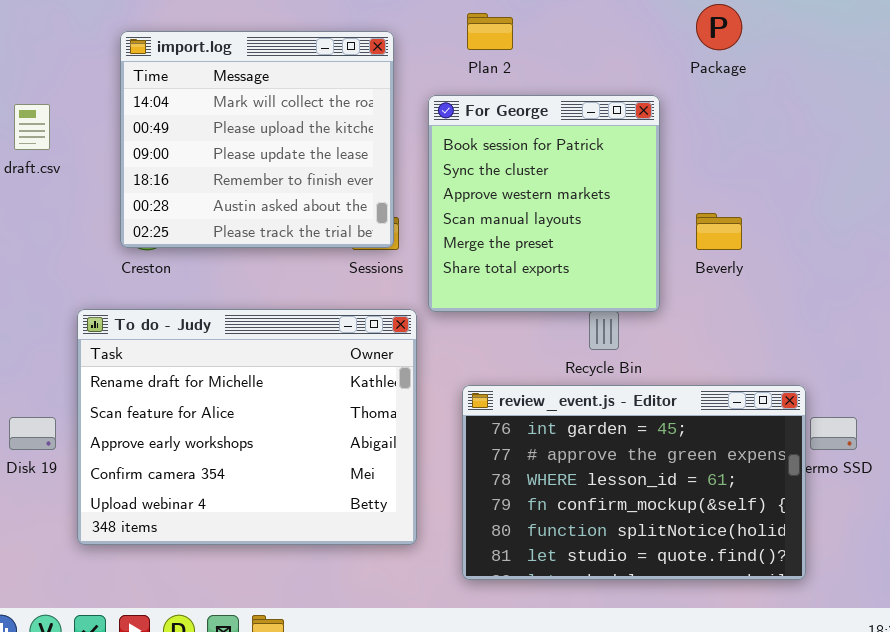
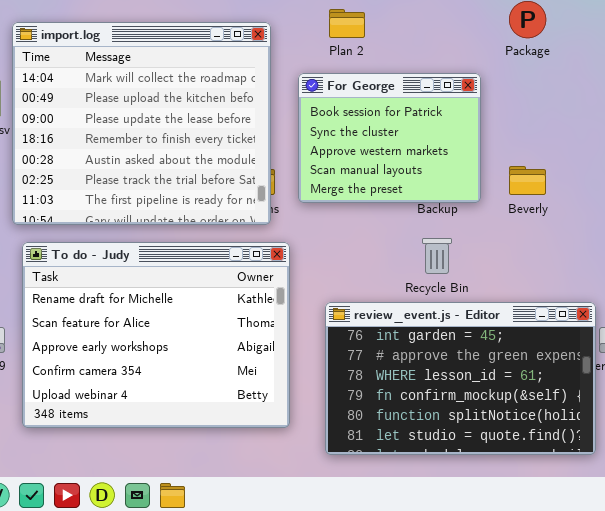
import.log: [120,31,394,248] -> [12,22,271,225], resized
For George: [428,95,660,312] -> [298,73,481,203], resized

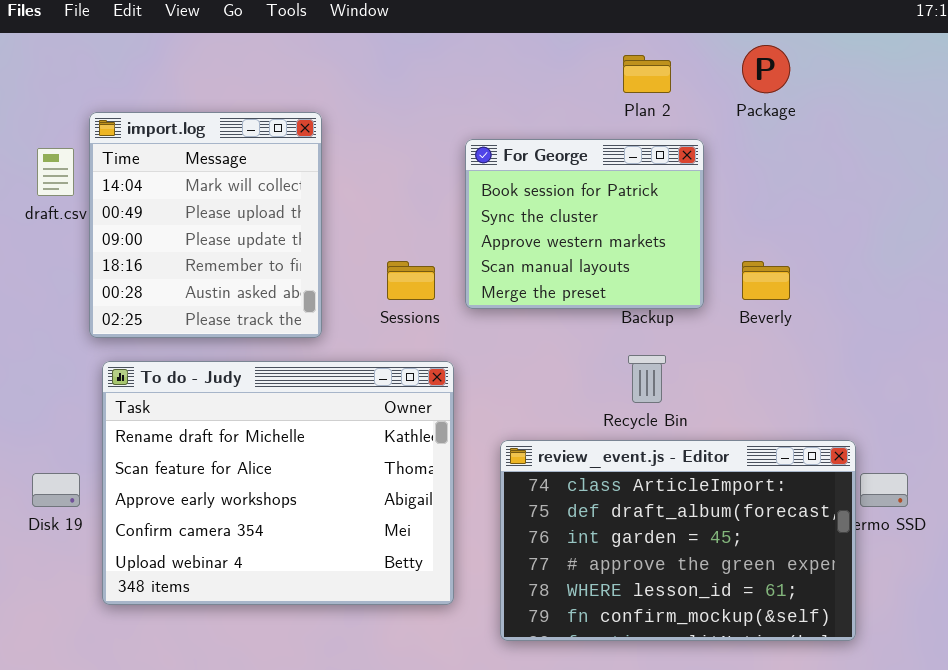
Plan 2: [329,9,365,38] -> [623,55,671,93], moved
import.log: [12,22,271,225] -> [89,112,322,338], resized
review_event.js - Editor: [325,302,596,455] -> [500,440,856,641], scrolled up 2 rows

